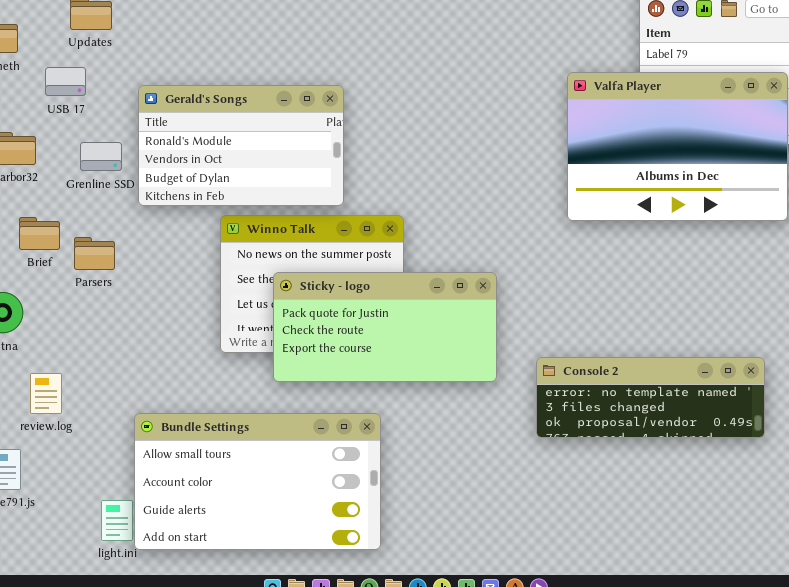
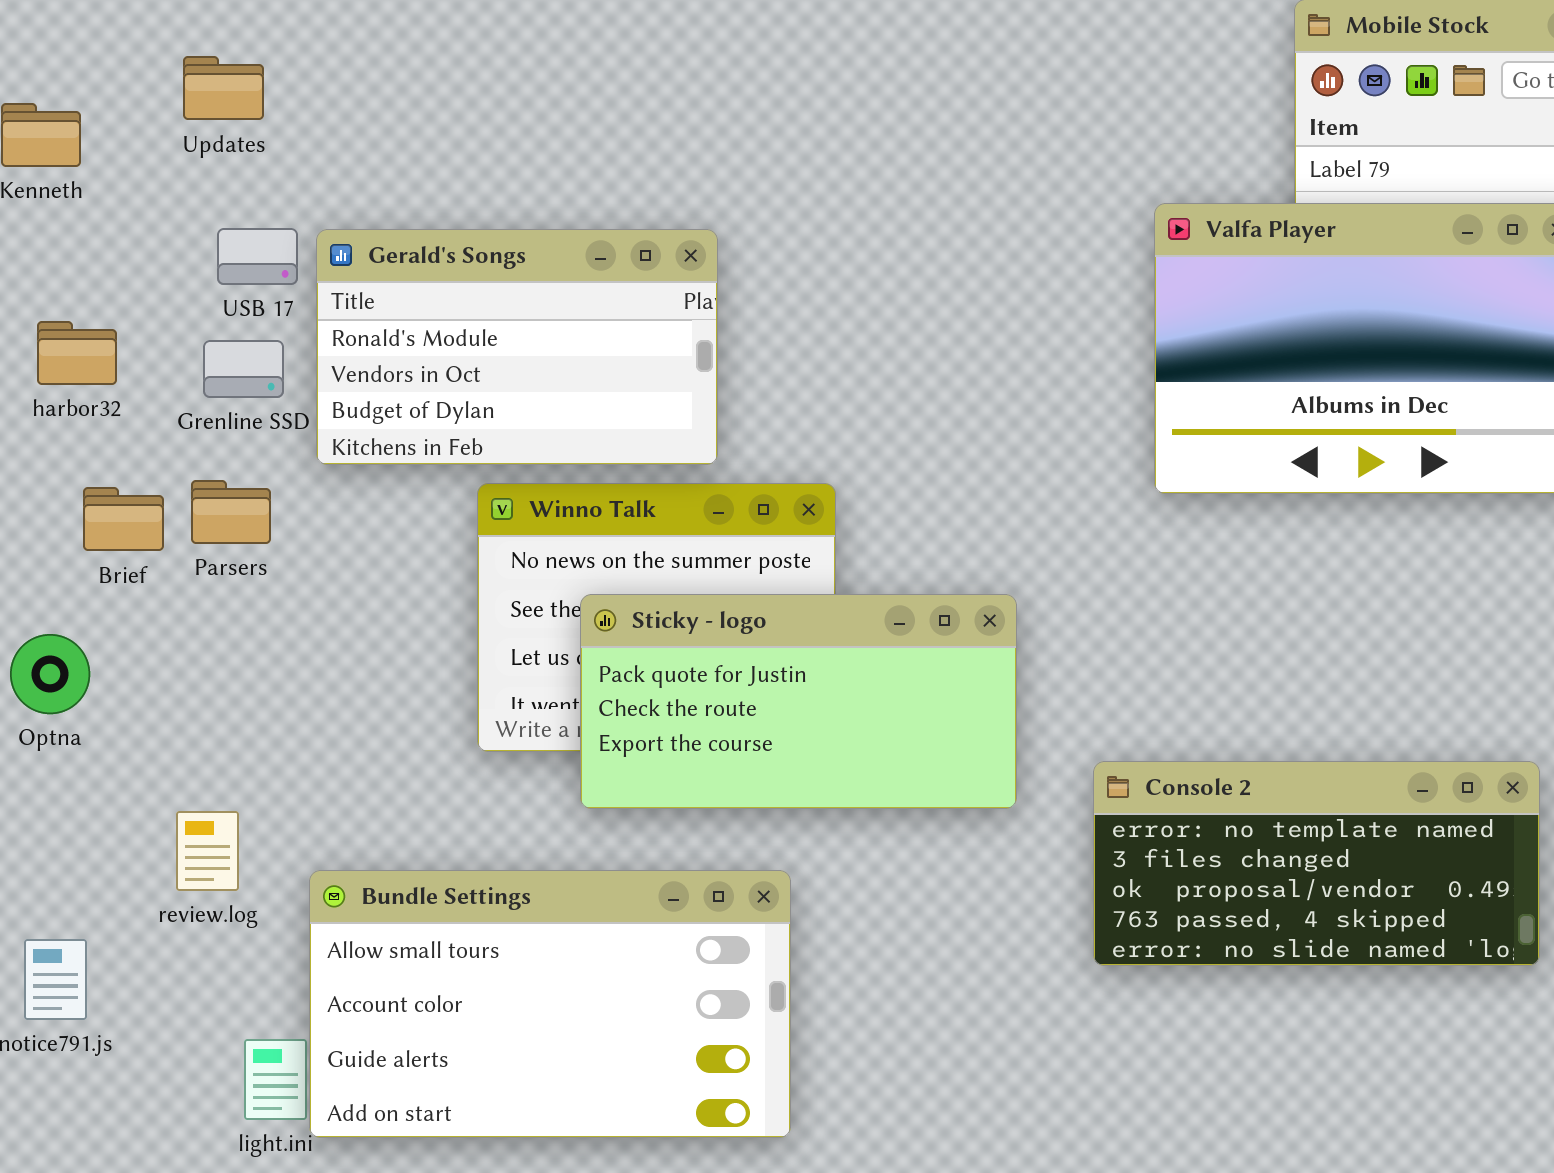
USB 17: [45,67,86,96] -> [217,228,298,285], moved
Parsers: [74,237,115,270] -> [191,480,271,544], moved
Console 2: [536,357,765,438] -> [1093,761,1540,966], resized
review.log: [30,373,62,414] -> [176,811,239,891], moved

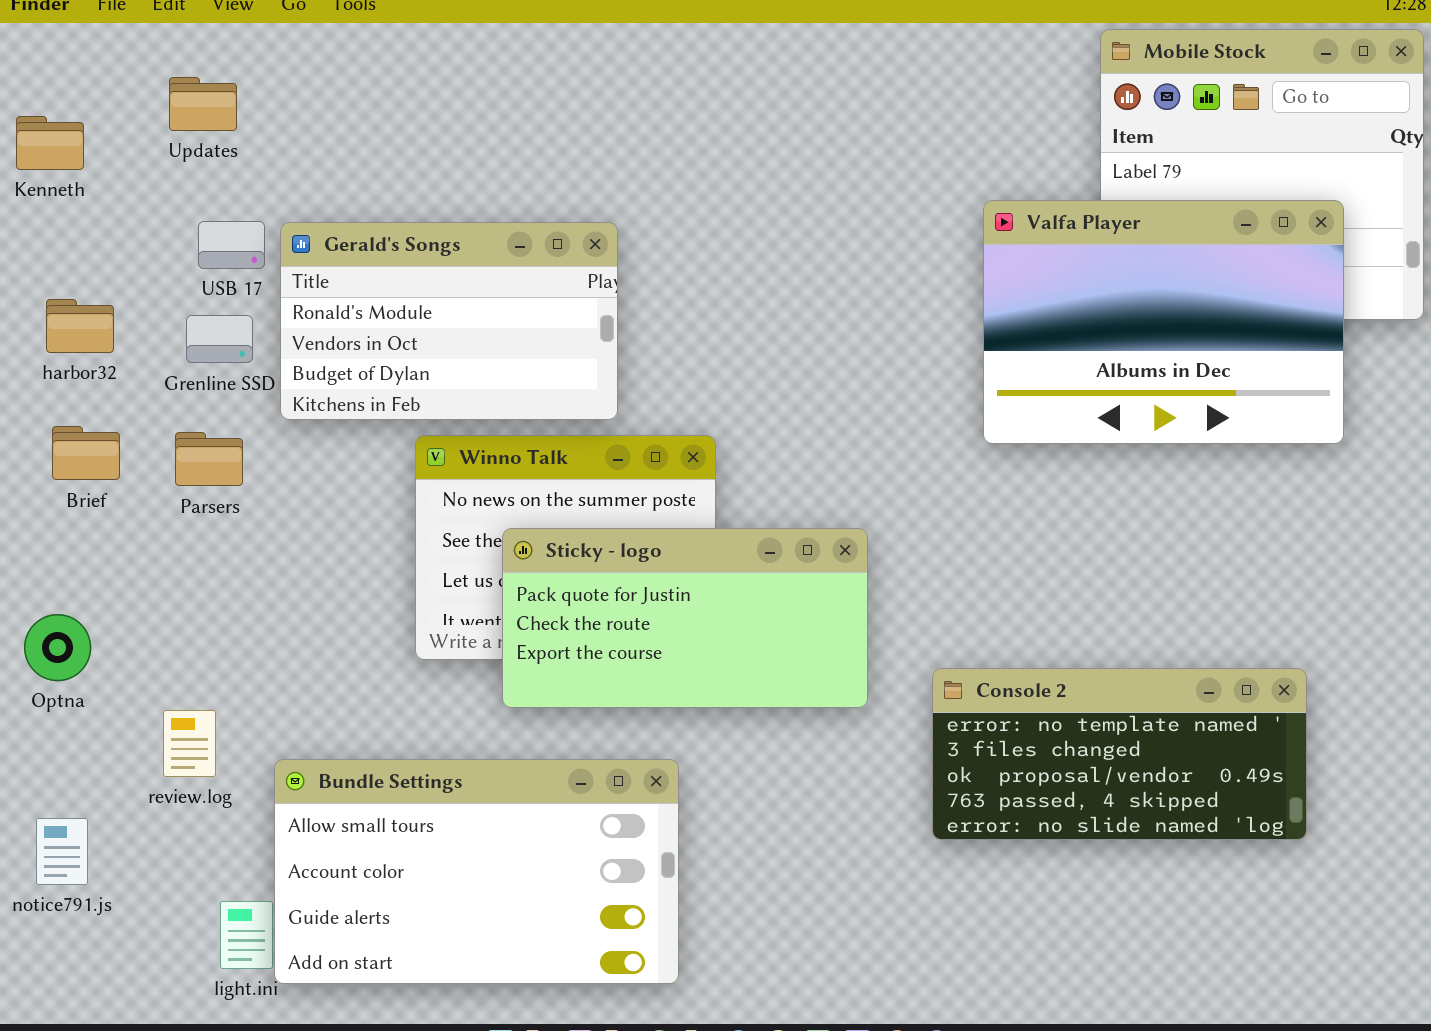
Brief: [83,487,164,551] -> [52,426,120,480], moved
Optna: [10,634,90,714] -> [24,614,91,681], moved

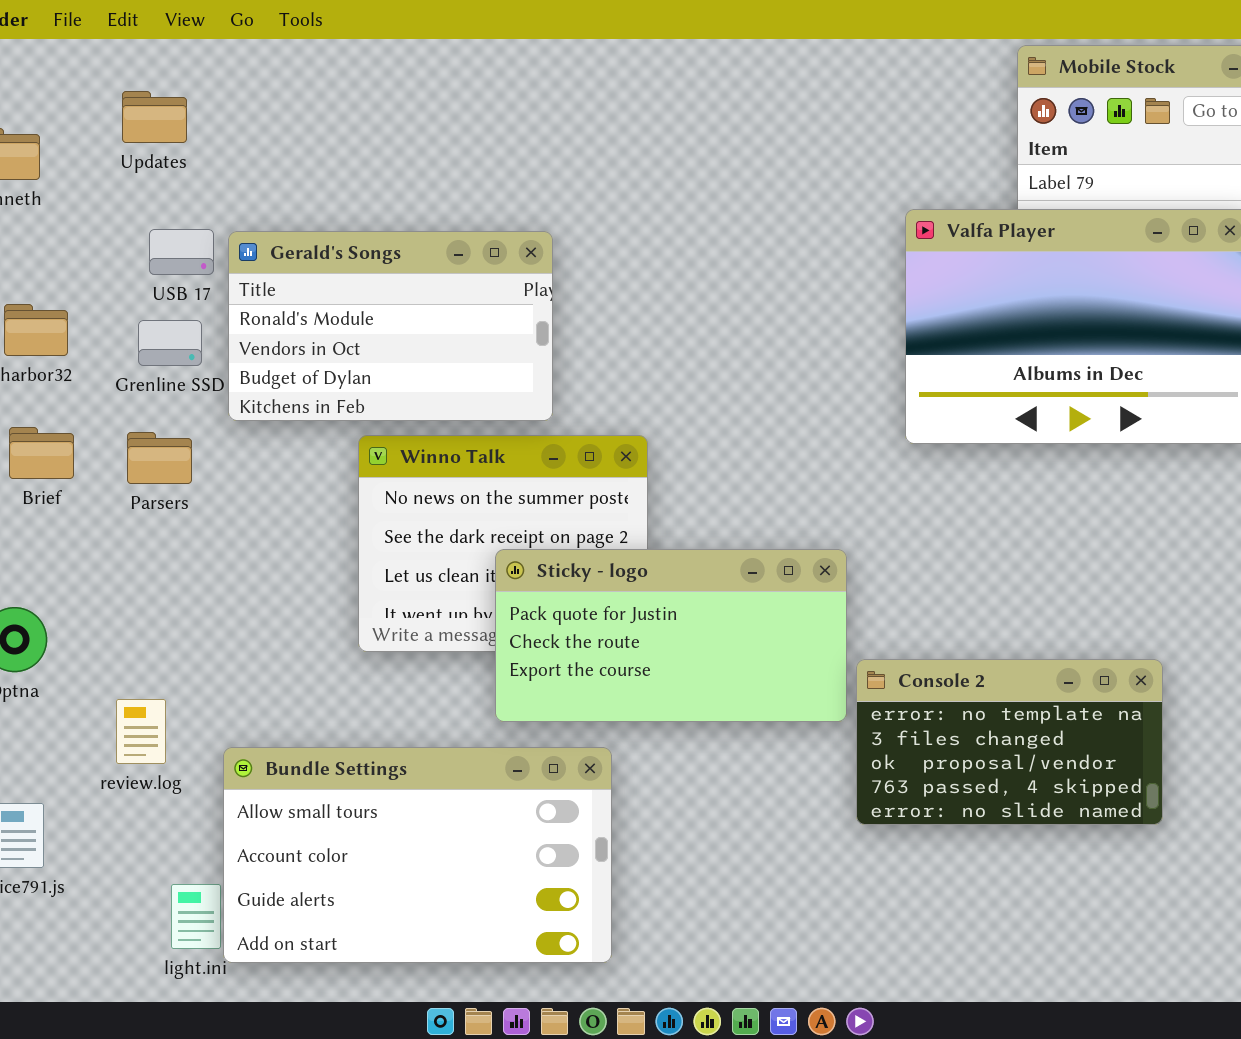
Sticky - logo: [502,528,868,708] -> [495,549,847,722], moved
Console 2: [932,668,1307,840] -> [856,659,1163,825], resized

